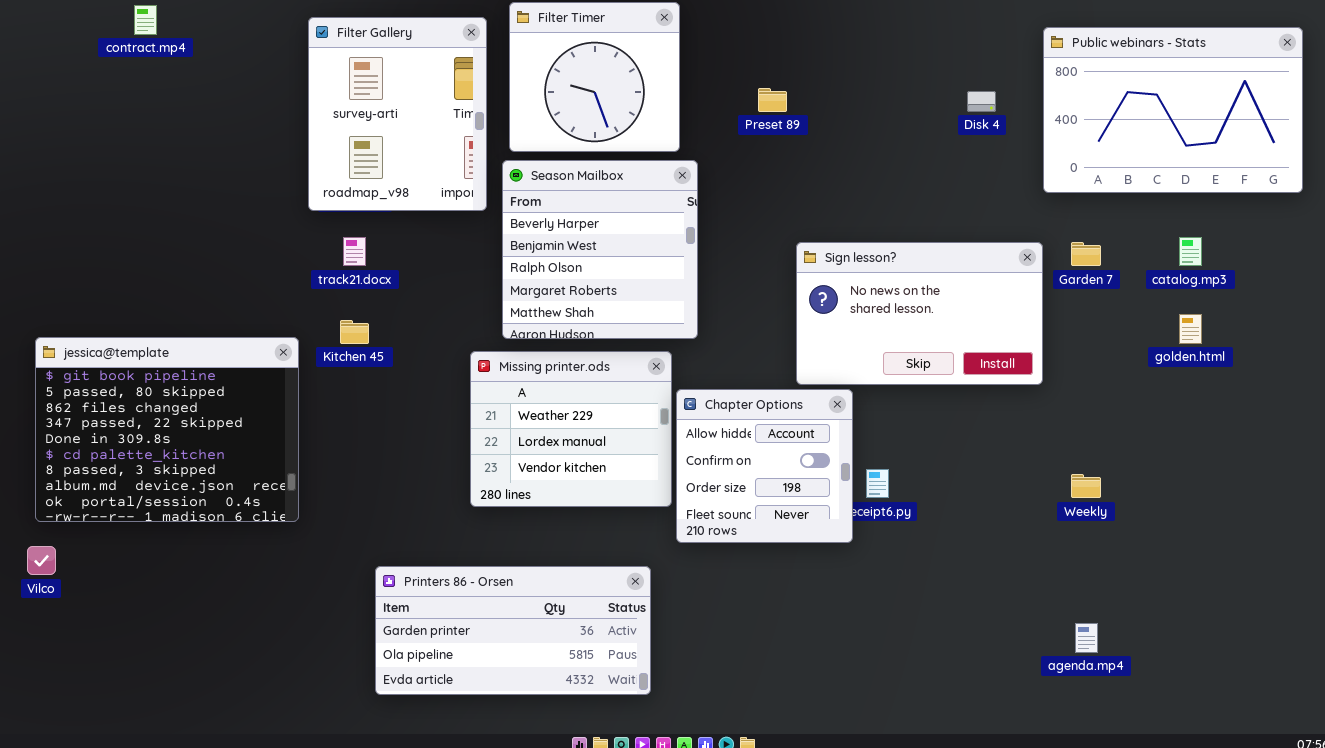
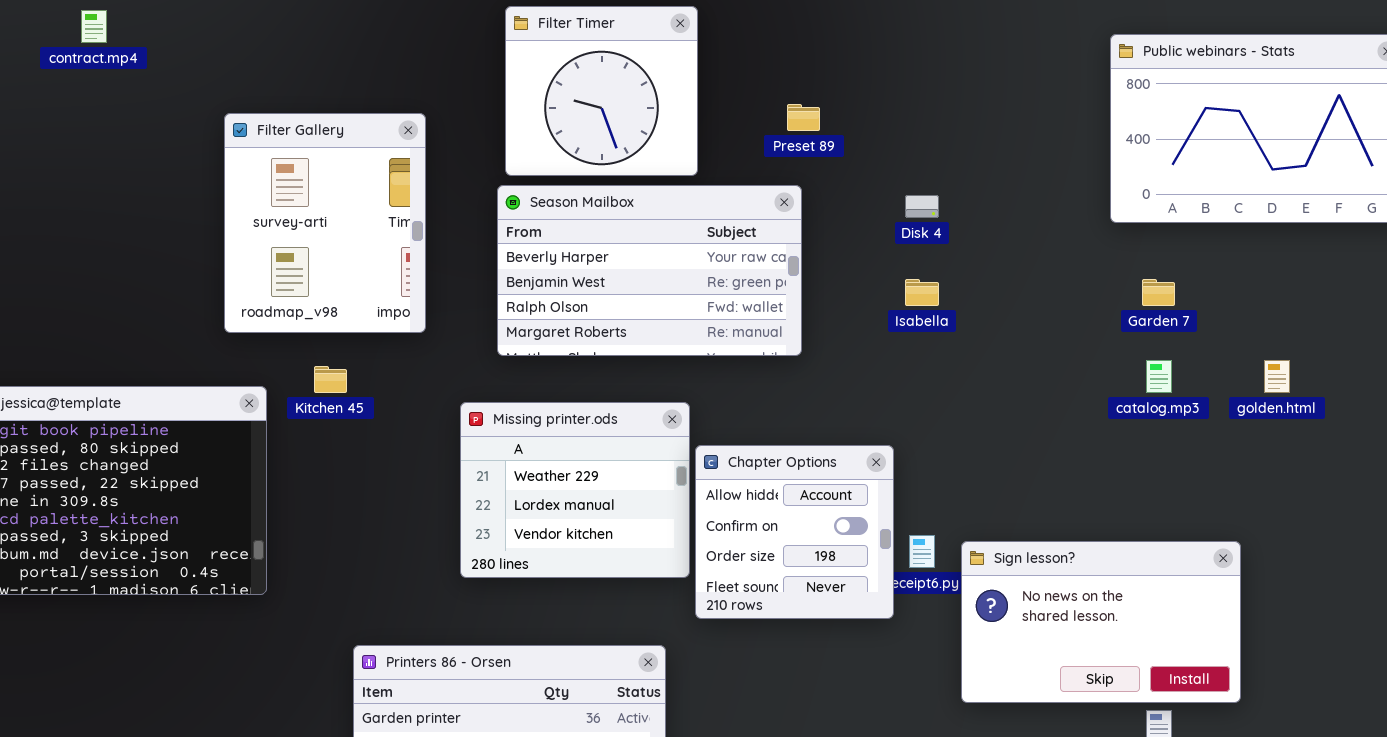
Filter Gallery: [308,17,487,211] -> [224,113,426,333], moved
Disk 4: [967,91,996,112] -> [905,195,939,218], moved
Season Mailbox: [502,160,698,339] -> [497,185,802,356], resized
catalog.mp3: [1179,237,1202,266] -> [1146,360,1172,393], moved
Sign lesson?: [796,242,1043,385] -> [961,541,1241,703], moved

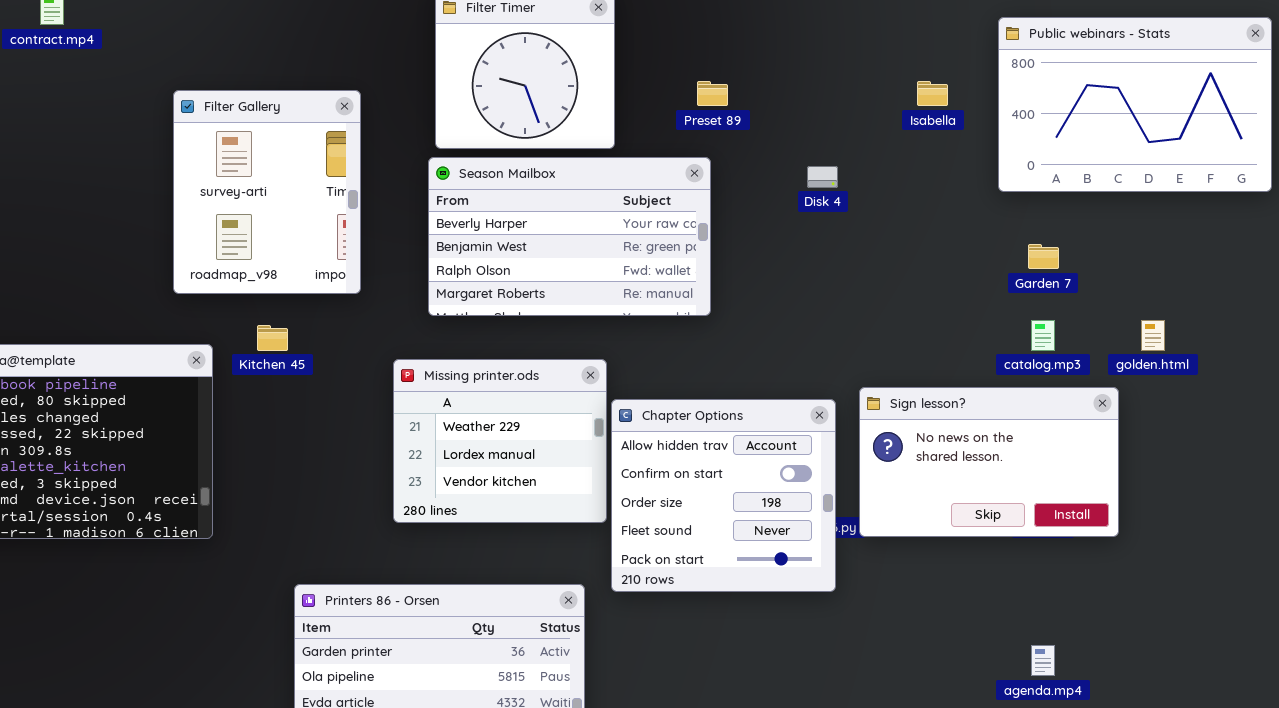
Isabella: [905,279,939,306] -> [917,81,948,106], moved
Chapter Options: [695,445,894,619] -> [611,399,836,592], resized
Sign lesson?: [961,541,1241,703] -> [859,387,1119,537], moved

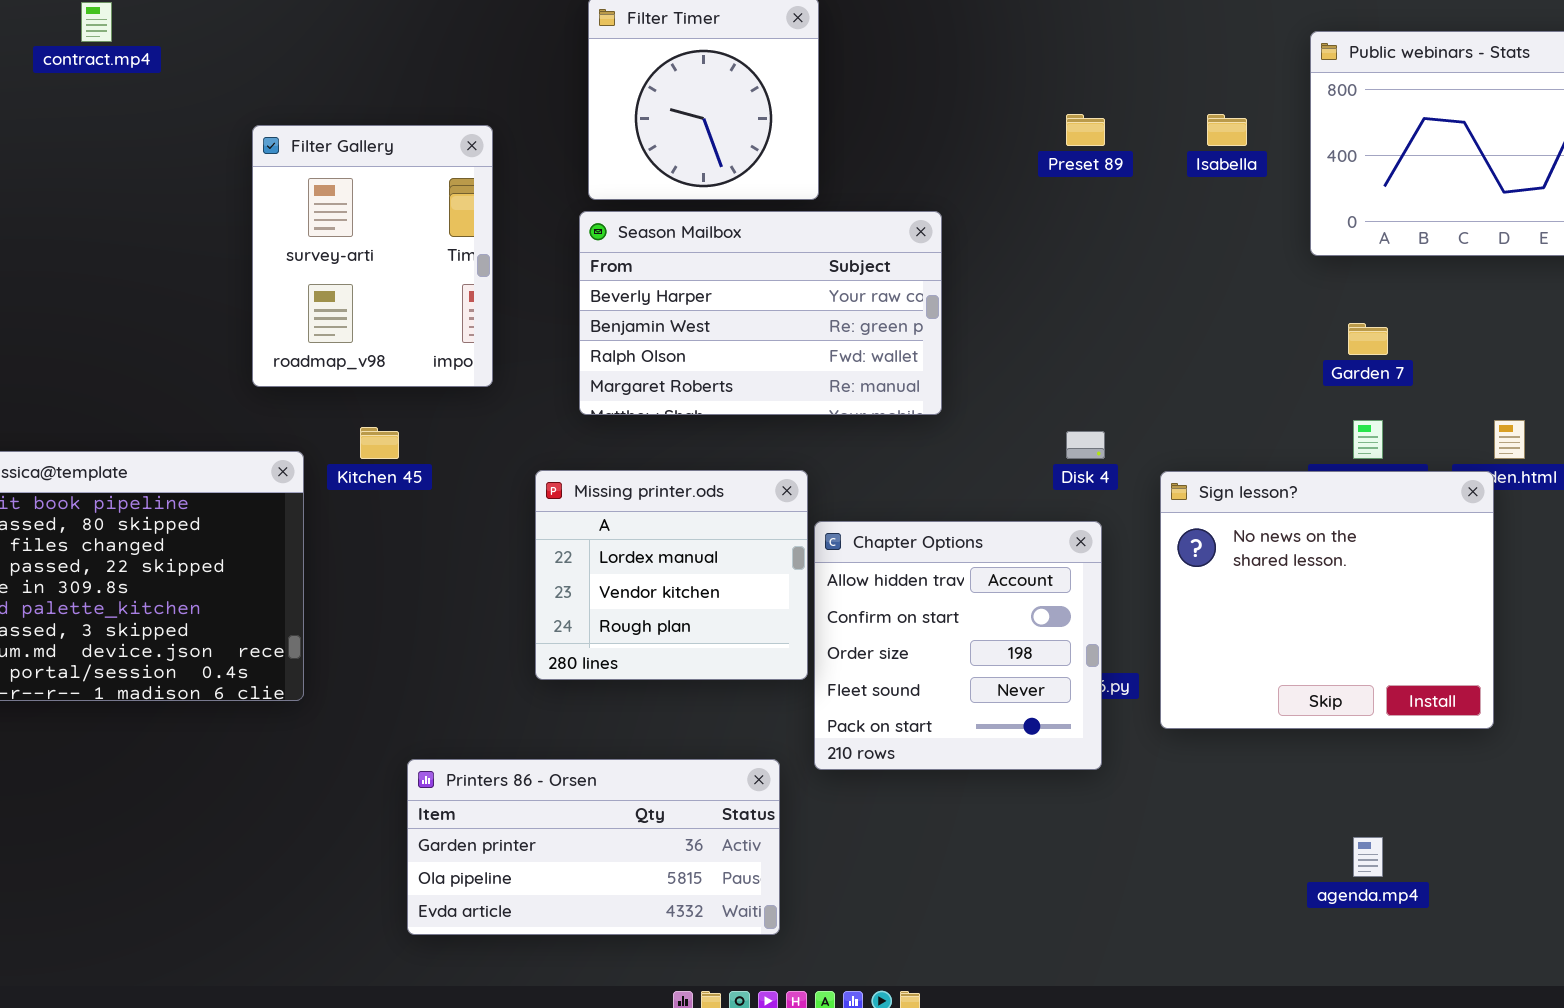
Preset 89: [697,81,728,106] -> [1066,114,1105,146], moved
Disk 4: [807,166,838,188] -> [1066,431,1105,459], moved
Missing printer.ods: [393,359,607,523] -> [535,470,808,680], scrolled down 1 row
Sign lesson?: [859,387,1119,537] -> [1160,471,1494,729], moved, resized

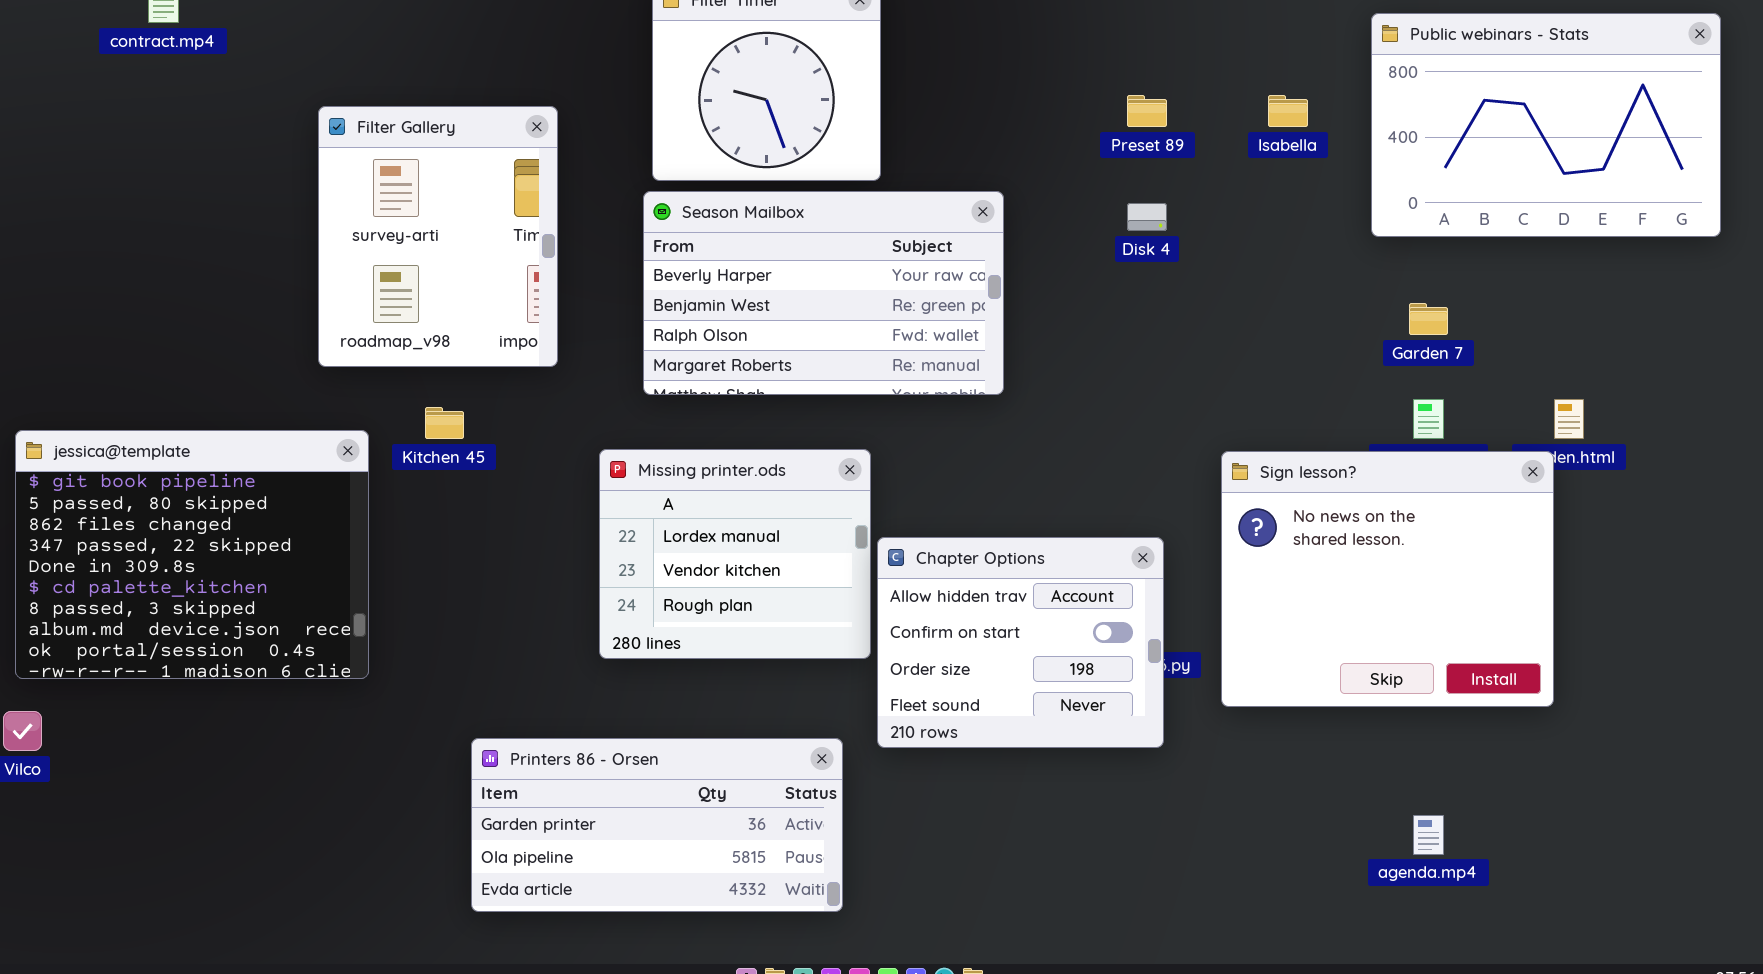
Disk 4: [1066,431,1105,459] -> [1127,203,1167,231], moved
Chapter Options: [814,521,1102,770] -> [877,537,1164,748], resized

